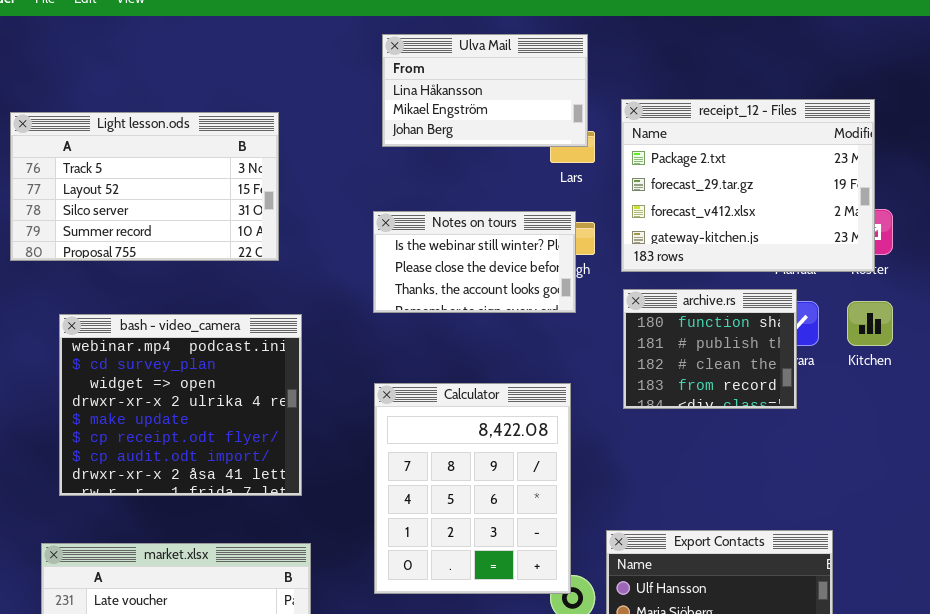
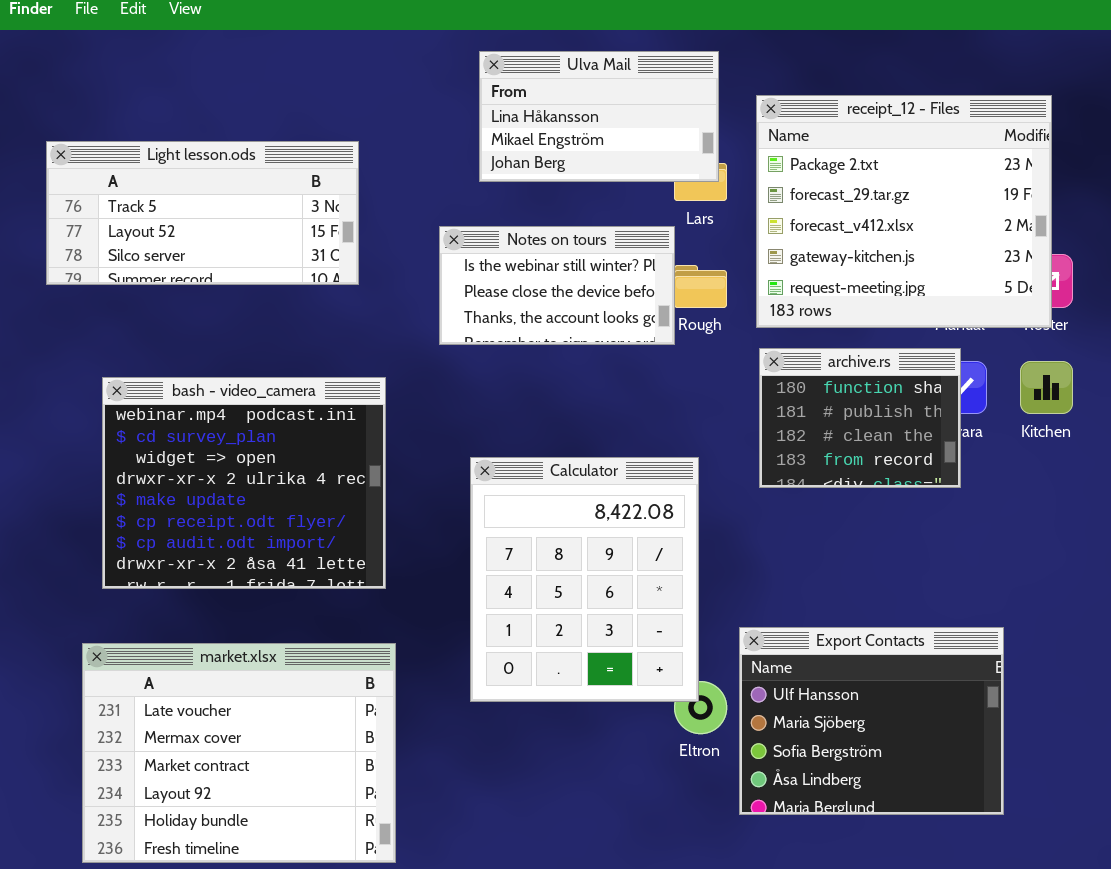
receipt_12 - Files: [621,99,875,272] -> [756,95,1052,328], resized
Light lesson.ods: [10,112,279,261] -> [46,141,359,285], resized
Notes on tours: [373,211,576,313] -> [439,226,675,345], moved

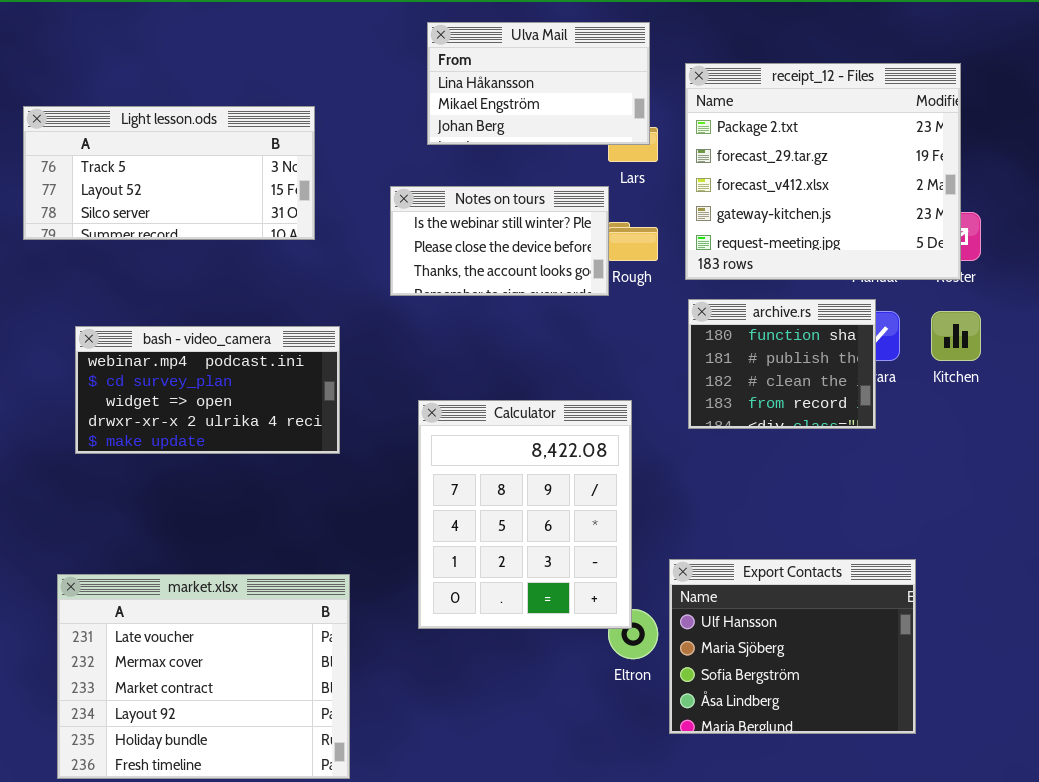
bash - video_camera: [102,377,386,589] -> [75,326,340,454], resized

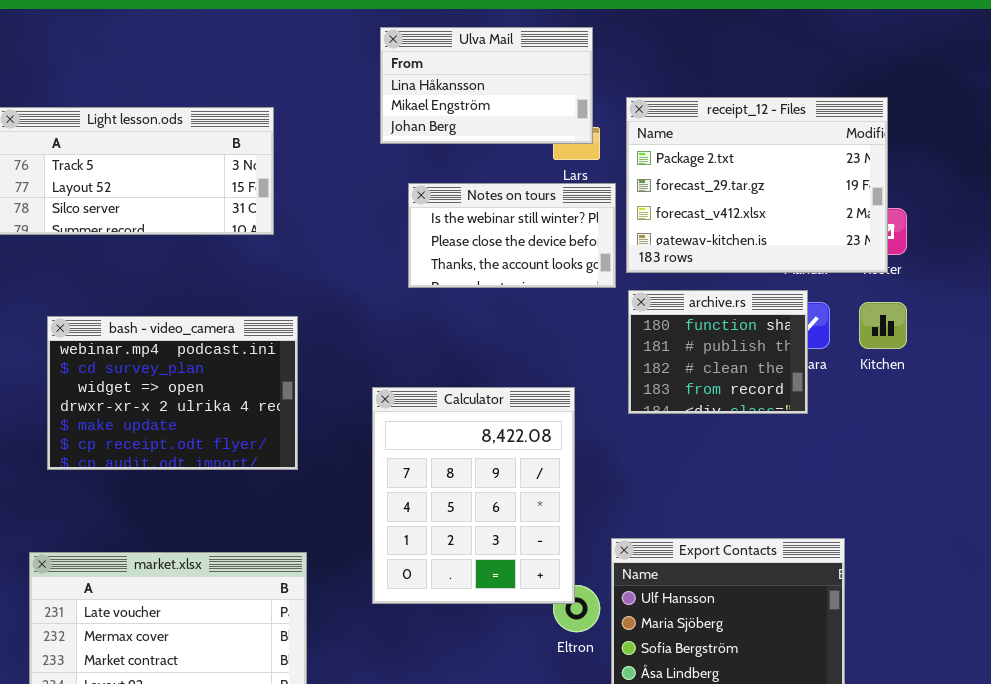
receipt_12 - Files: [685,63,961,280] -> [626,97,888,273], resized
Notes on tours: [390,186,609,296] -> [408,183,616,288], moved
bash - video_camera: [75,326,340,454] -> [47,316,298,470], resized

